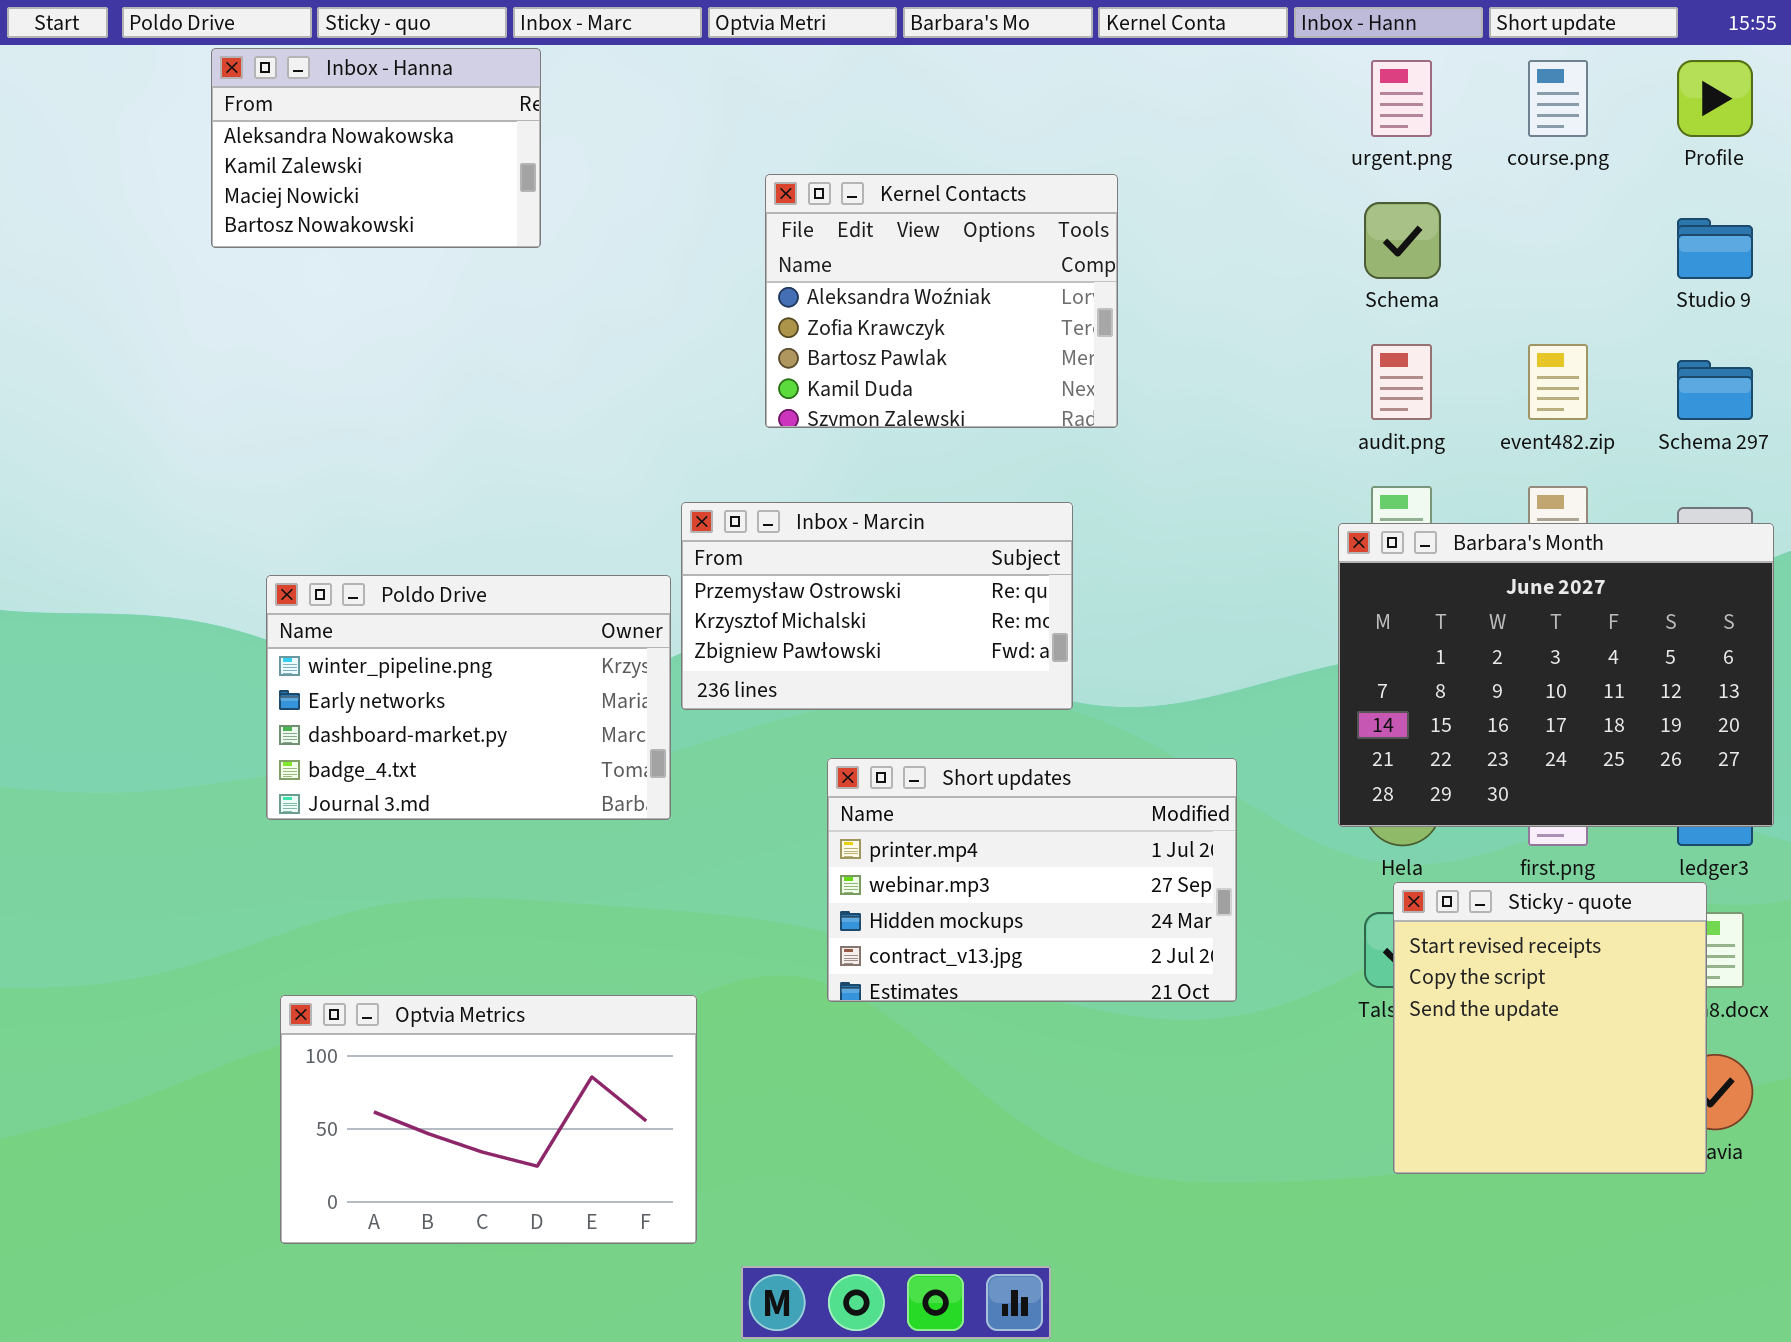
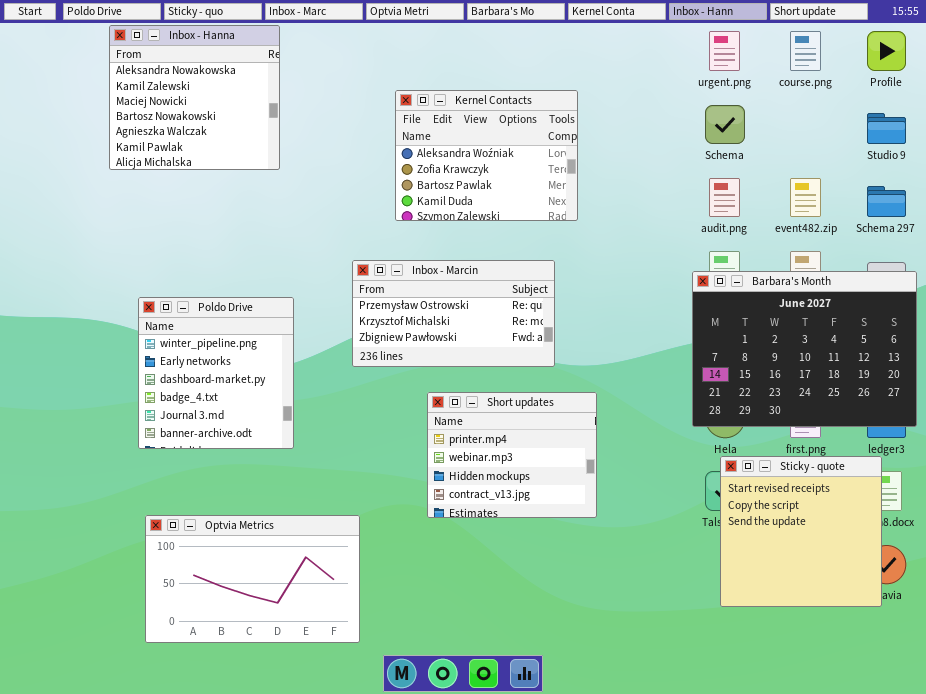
Inbox - Hanna: [211,48,541,248] -> [109,25,280,170], resized
Poldo Drive: [266,575,671,820] -> [138,297,294,449], resized
Short updates: [827,758,1237,1002] -> [427,392,597,518], resized

